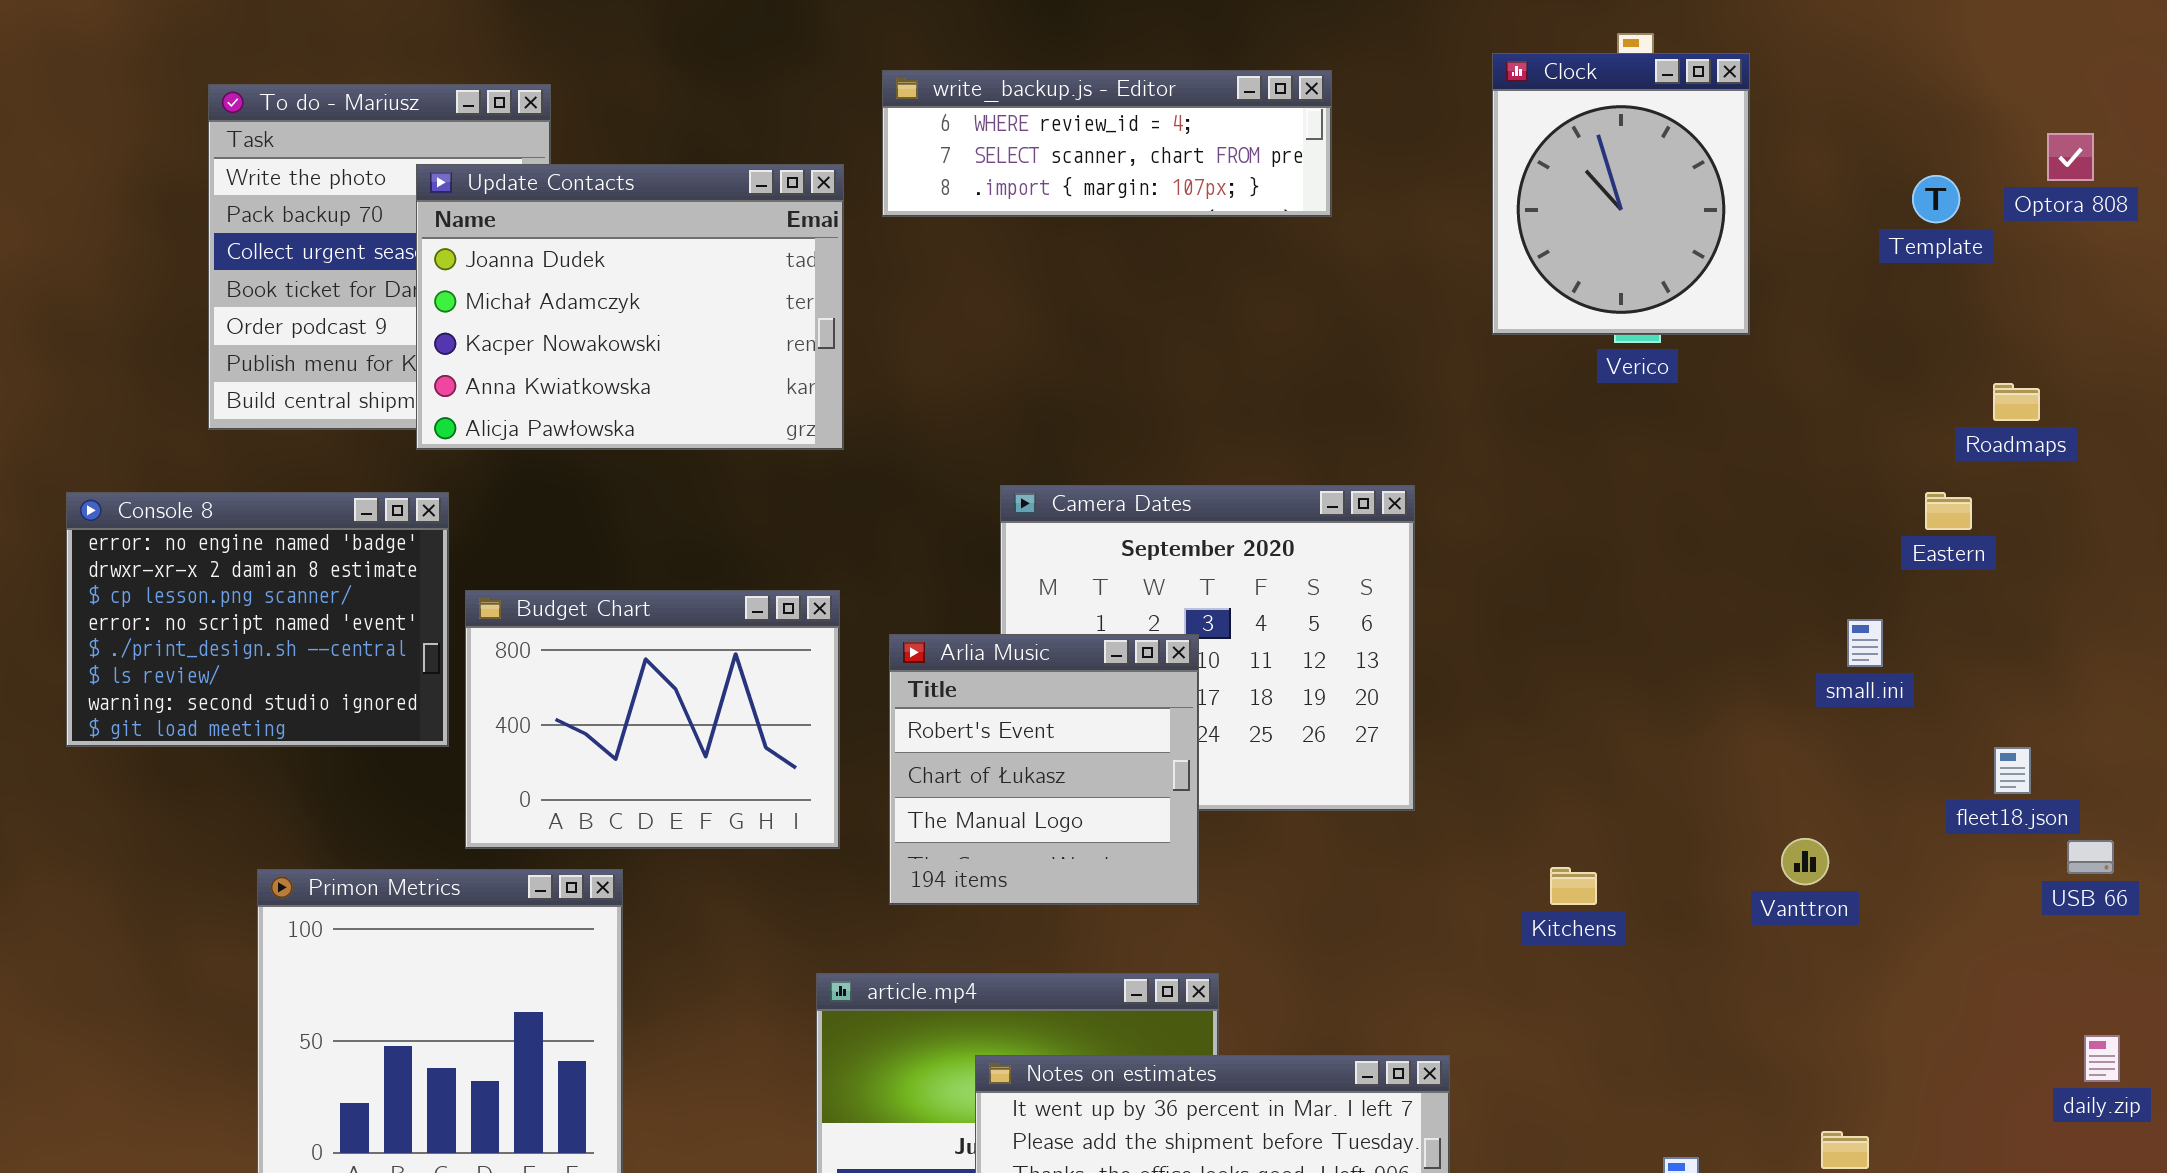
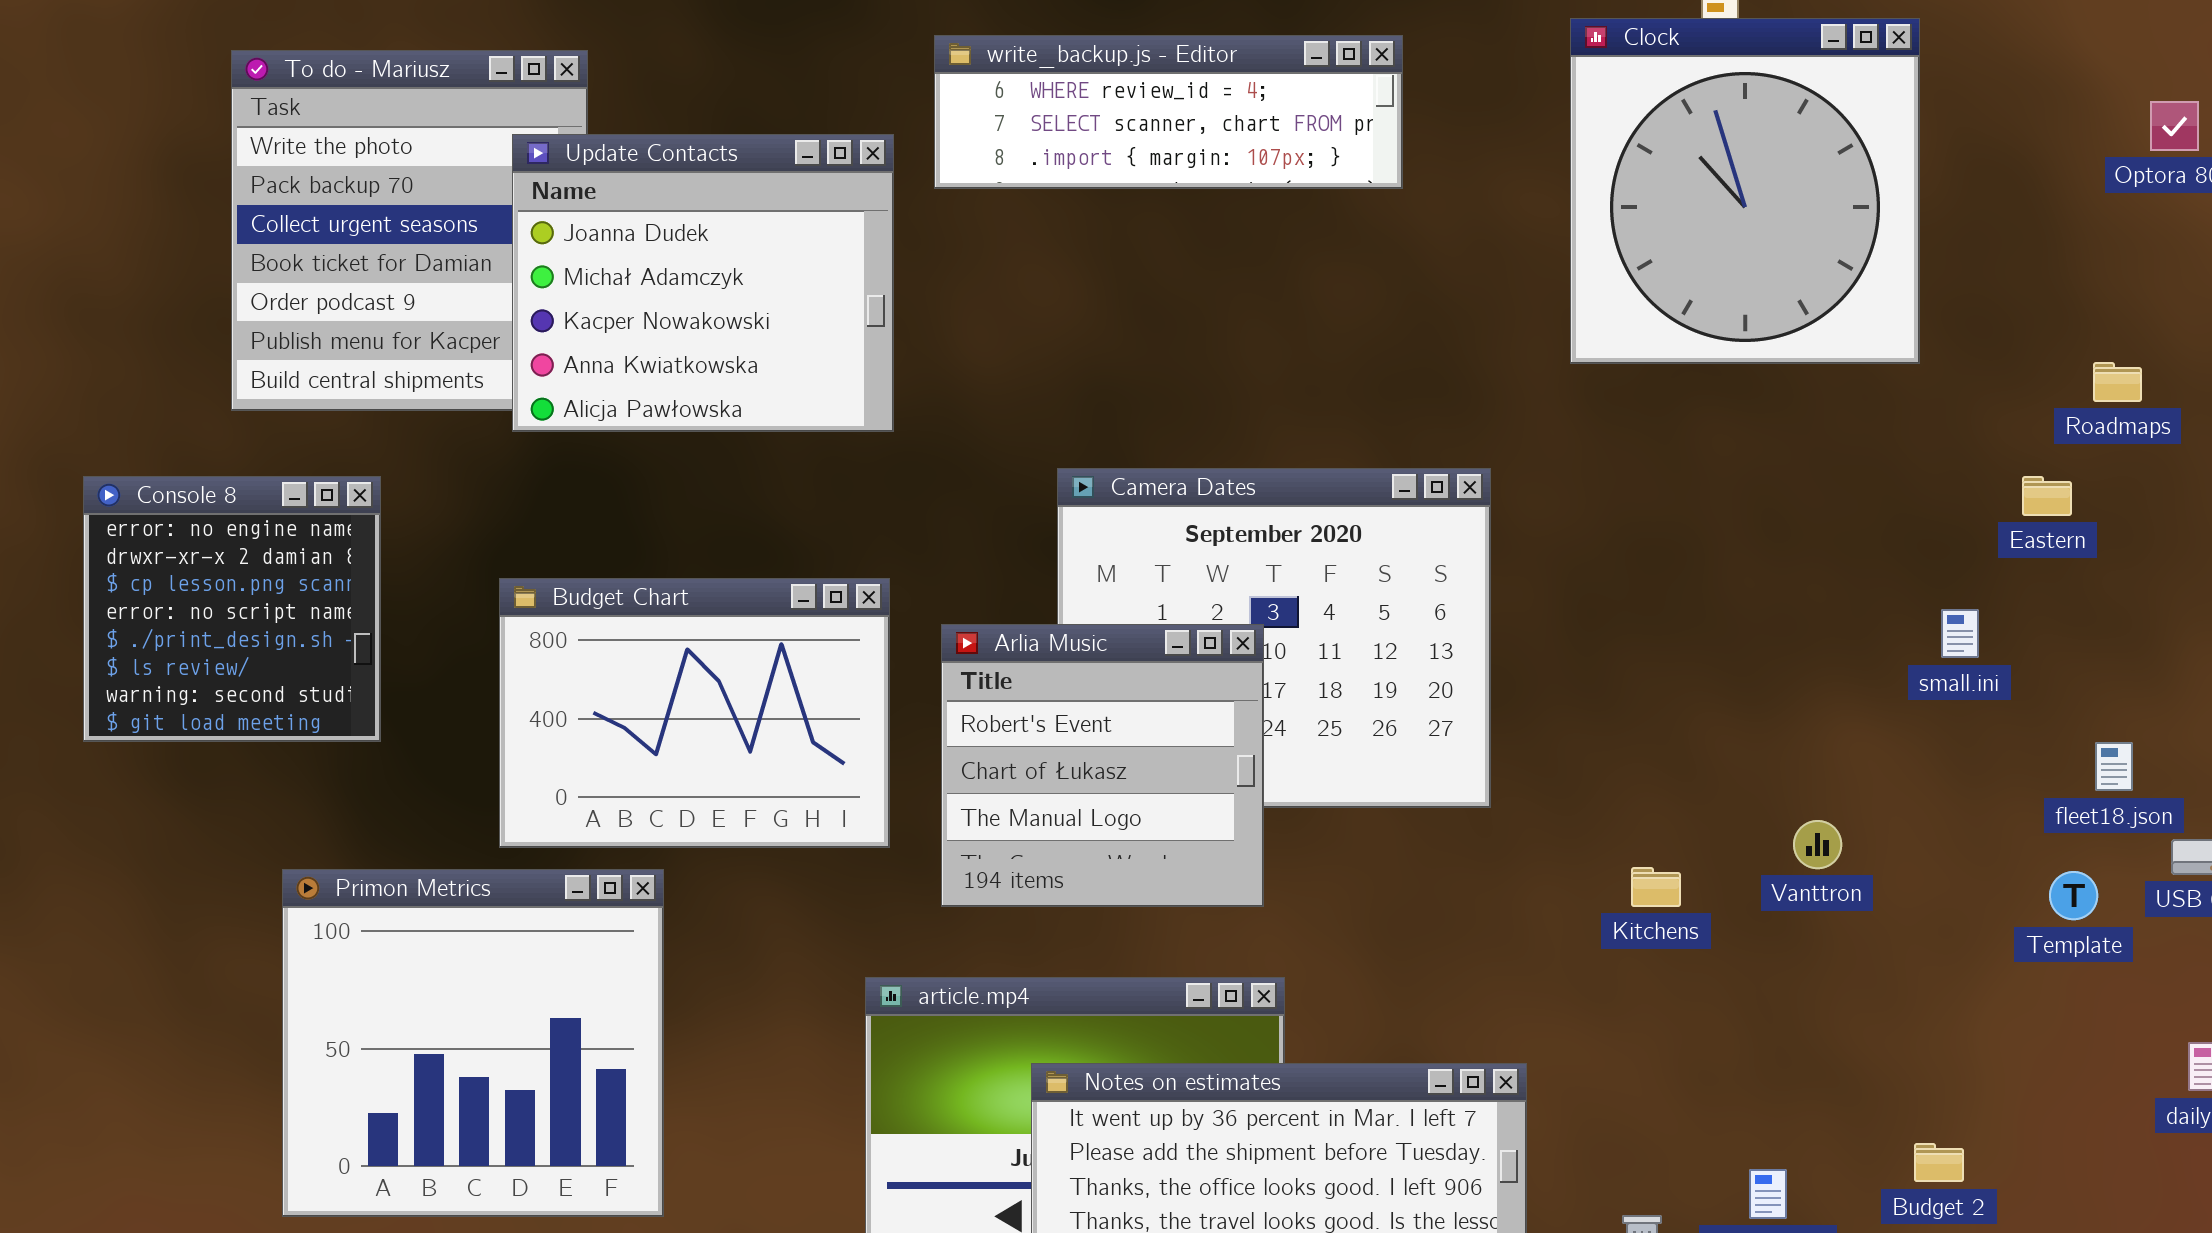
Clock: [1492,53,1750,335] -> [1570,18,1920,364], resized
Update Contacts: [416,164,844,450] -> [512,134,894,432], resized
Template: [1912,175,1960,223] -> [2049,871,2098,920], moved
Console 8: [66,492,449,747] -> [83,476,381,742], resized
Vanttron: [1781,838,1829,885] -> [1793,820,1842,869], moved

